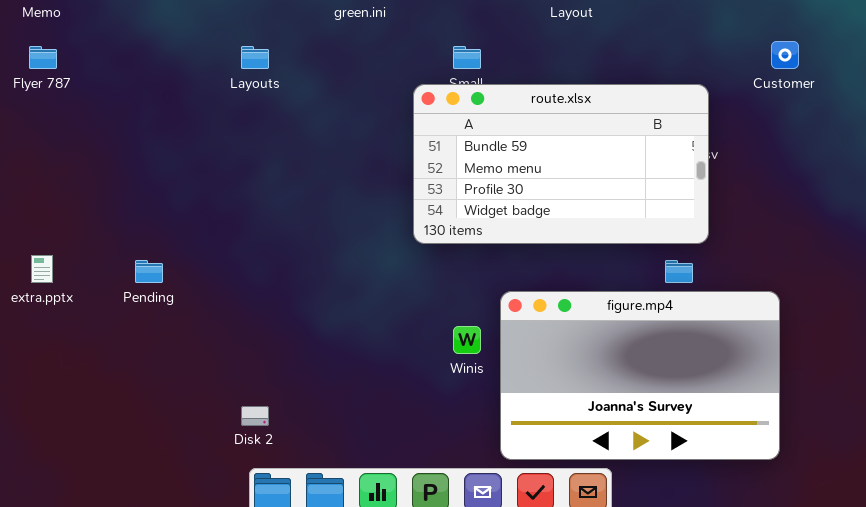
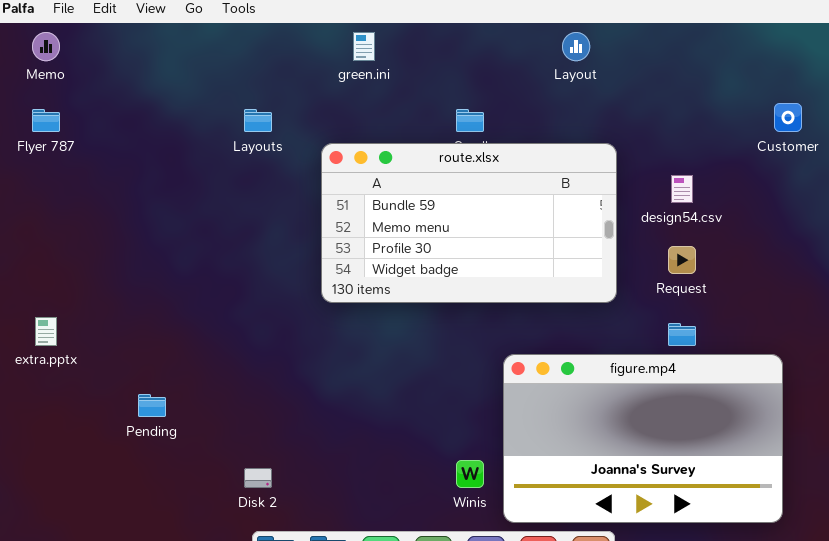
route.xlsx: [413,84,709,244] -> [321,143,617,303], moved
Pending: [135,260,163,283] -> [138,394,166,417], moved
Winis: [453,326,481,354] -> [456,460,484,488], moved

